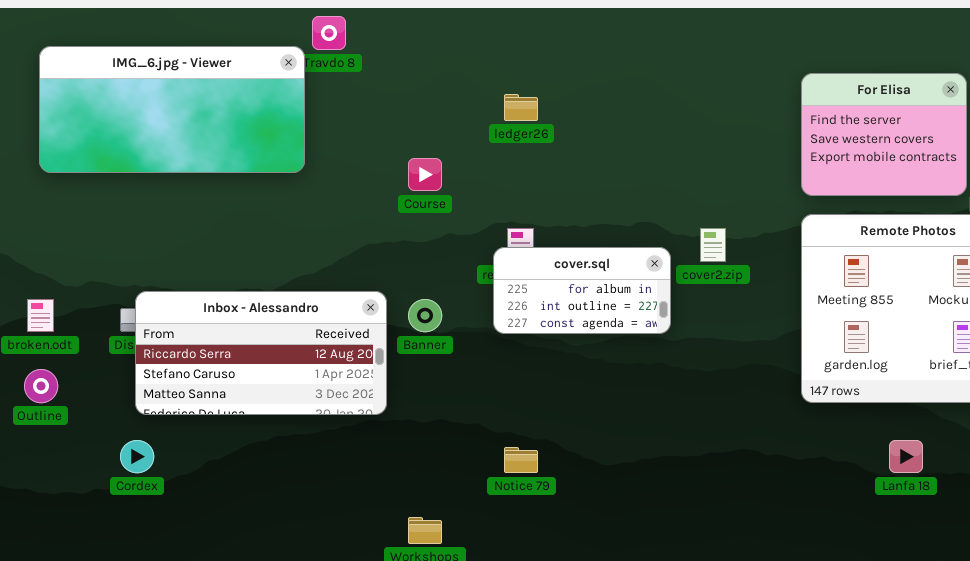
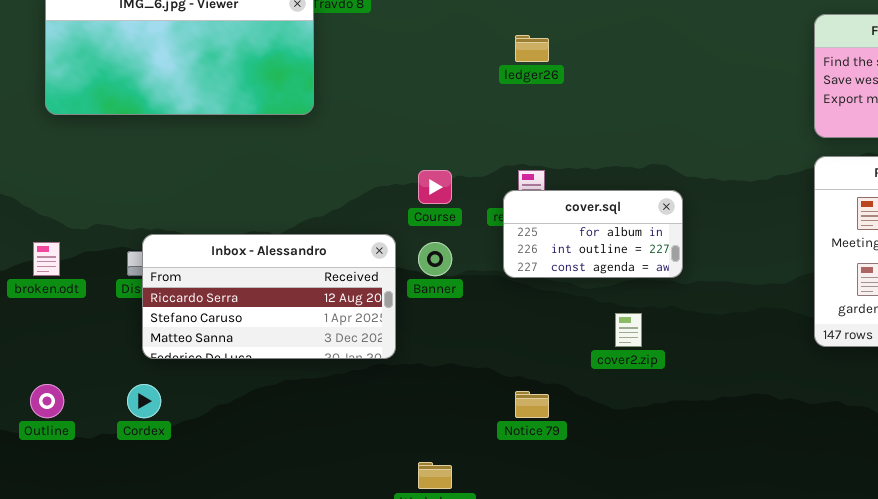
Course: [408,158,442,191] -> [418,170,452,204], moved
cover2.zip: [700,228,726,262] -> [615,313,642,347], moved
Outline: [24,369,58,403] -> [30,384,64,418], moved

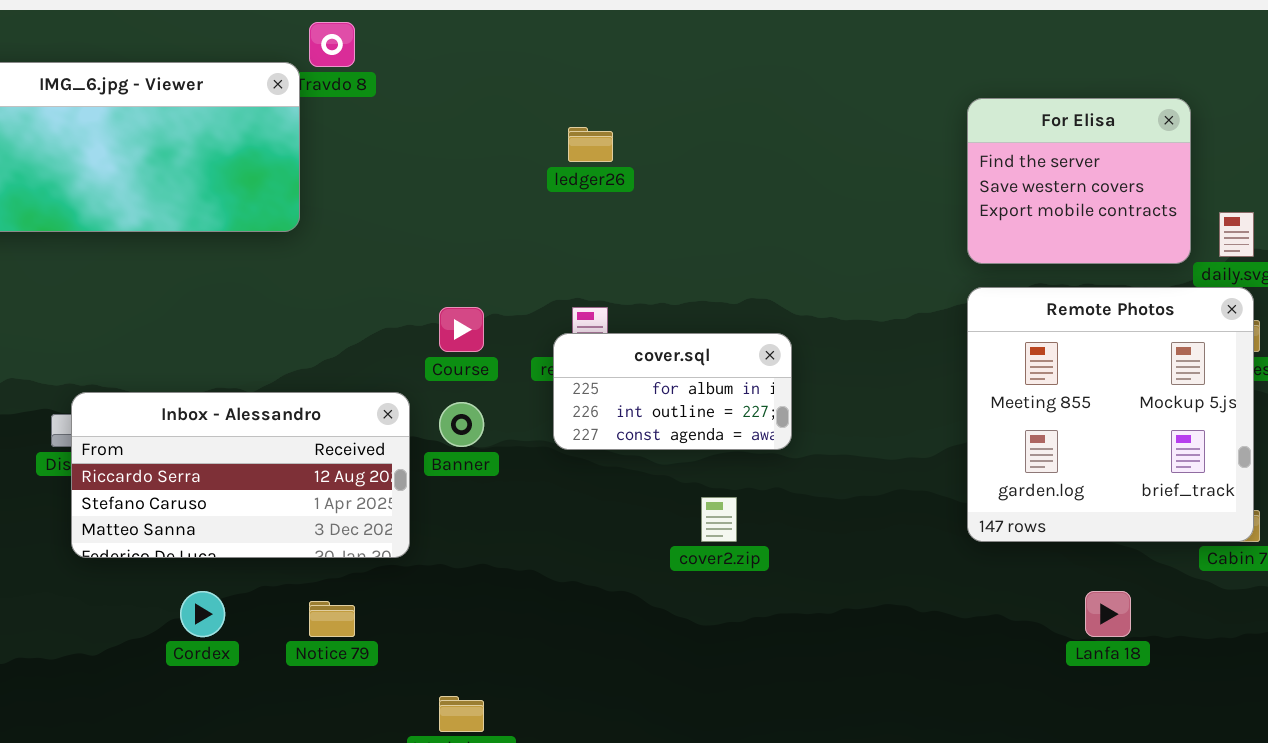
Cordex: [127,384,161,418] -> [180,591,225,637], moved
Notice 79: [515,391,549,418] -> [309,601,355,637], moved

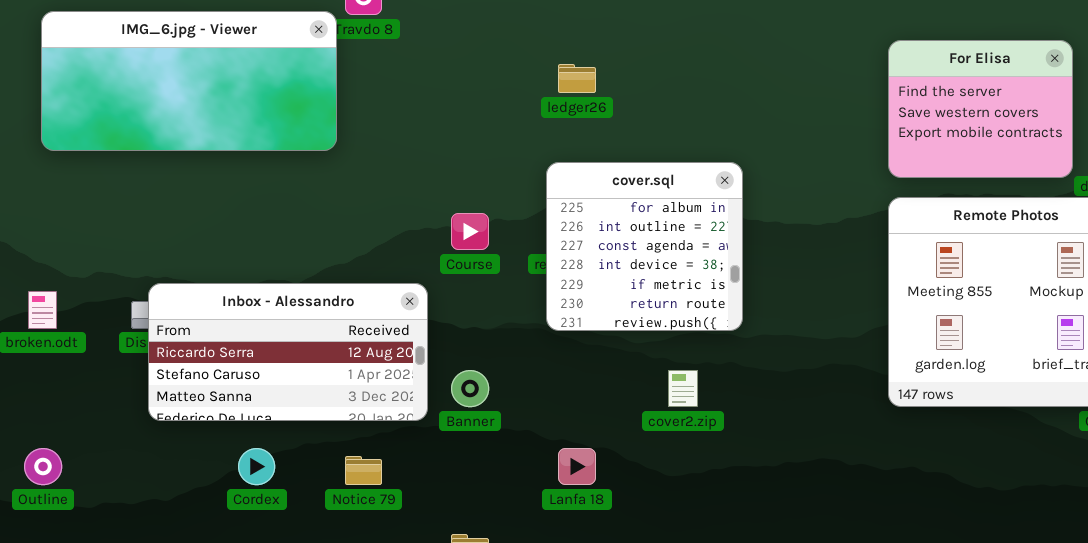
cover.sql: [553,333,792,450] -> [546,162,743,331], resized
Banner: [439,402,484,447] -> [451,370,489,407], moved
Lanfa 18: [1085,591,1131,637] -> [558,448,596,485], moved

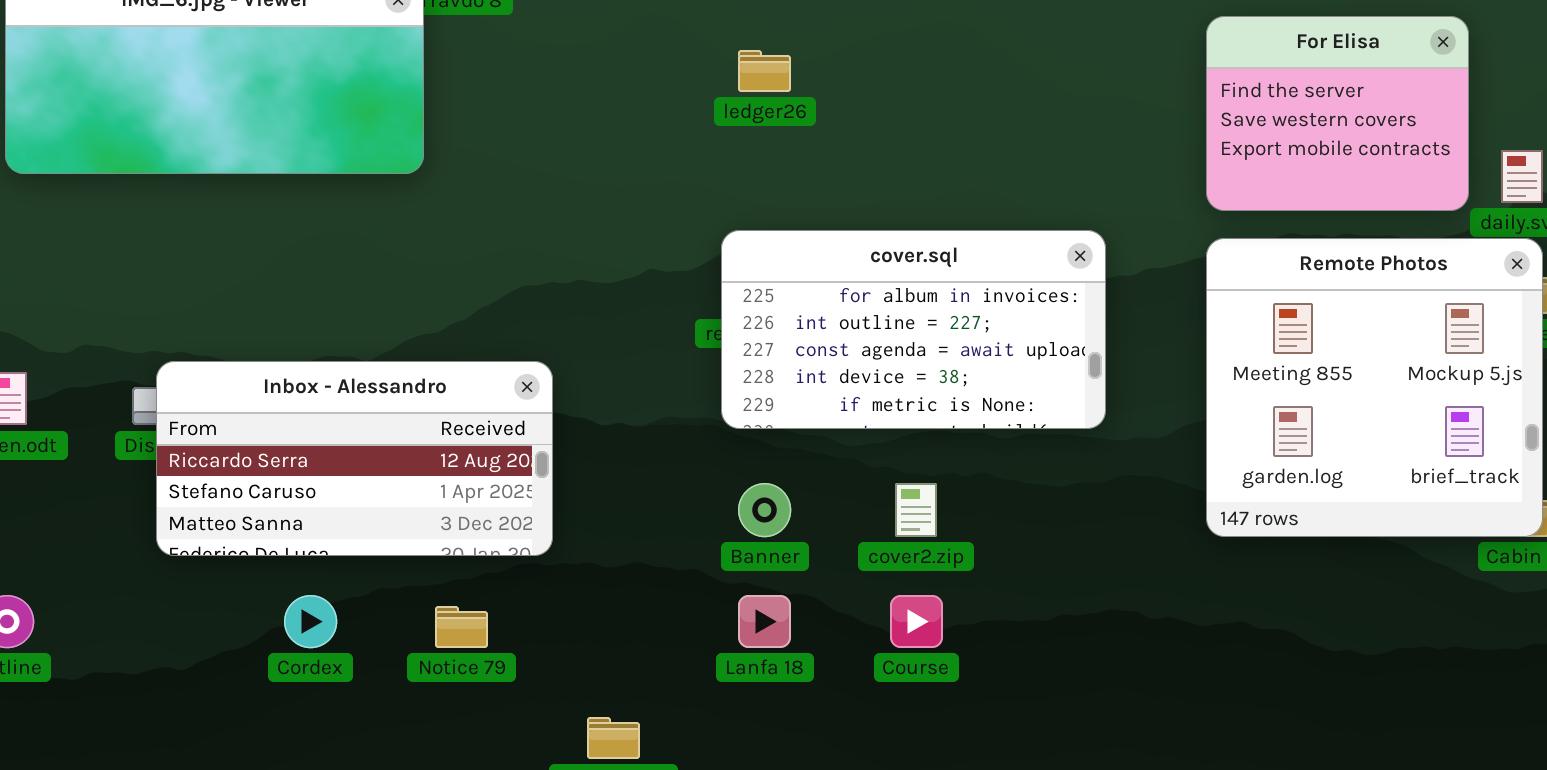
cover.sql: [546,162,743,331] -> [721,230,1106,429], resized
Course: [451,213,489,250] -> [890,595,943,648], moved
Banner: [451,370,489,407] -> [738,483,791,537], moved

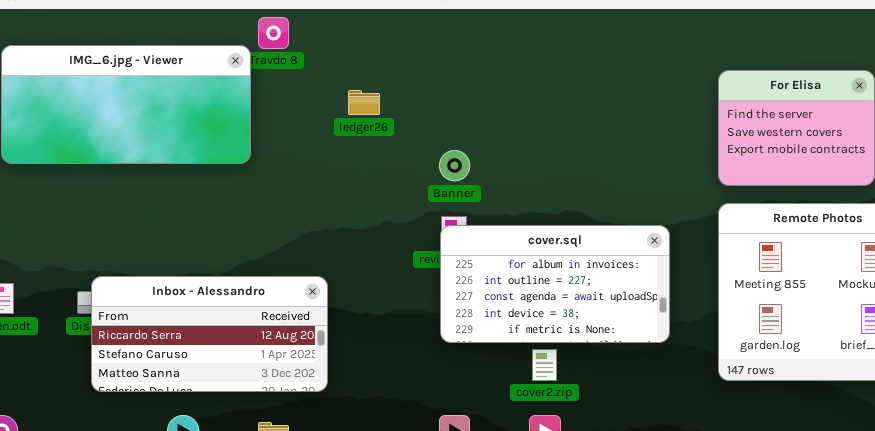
ledger26: [738,50,791,92] -> [348,90,380,115], moved
cover.sql: [721,230,1106,429] -> [440,225,670,343], moved
Banner: [738,483,791,537] -> [439,150,470,181], moved

